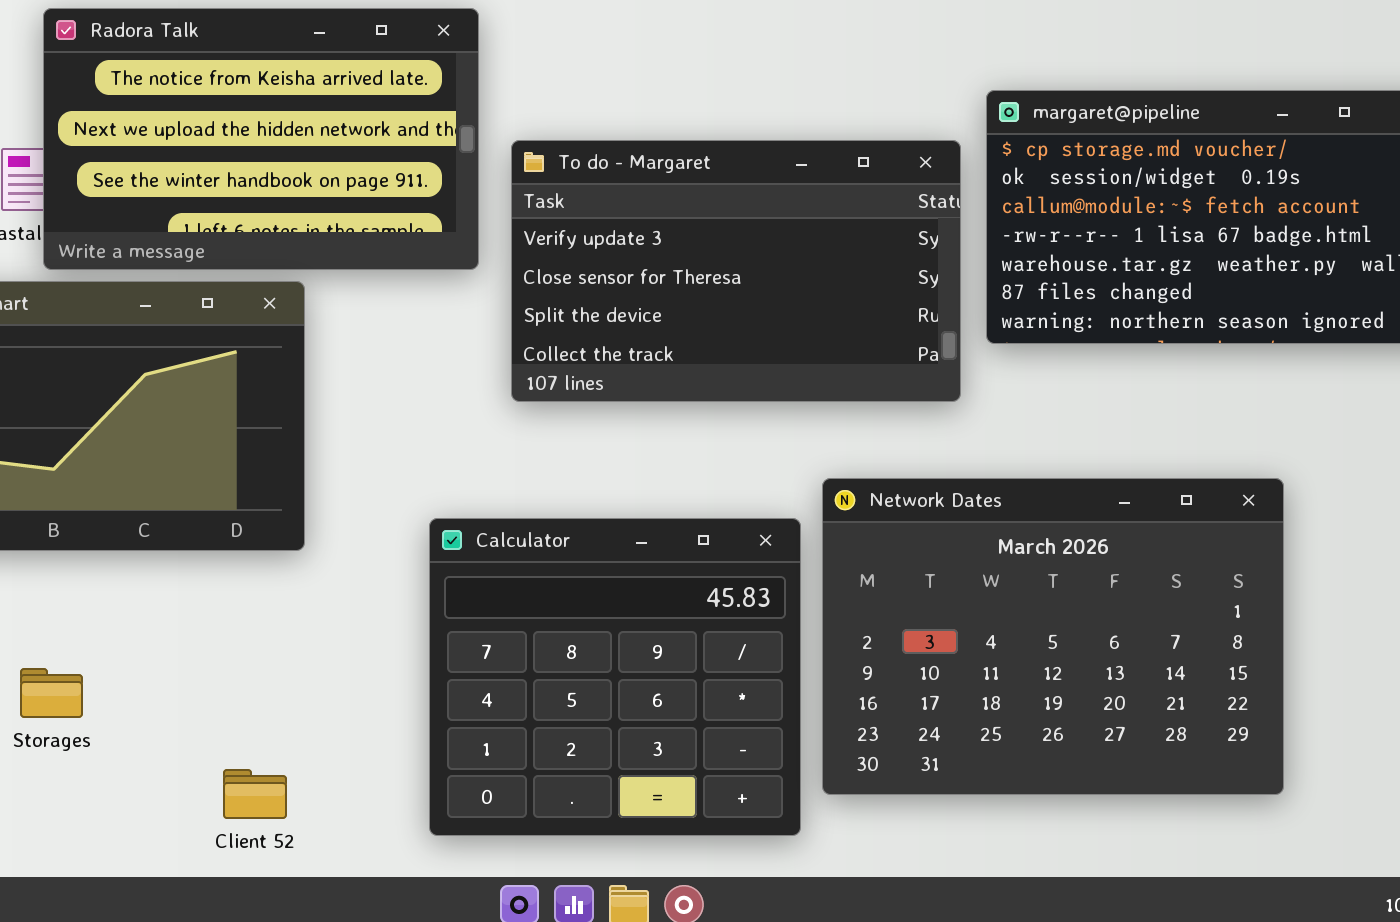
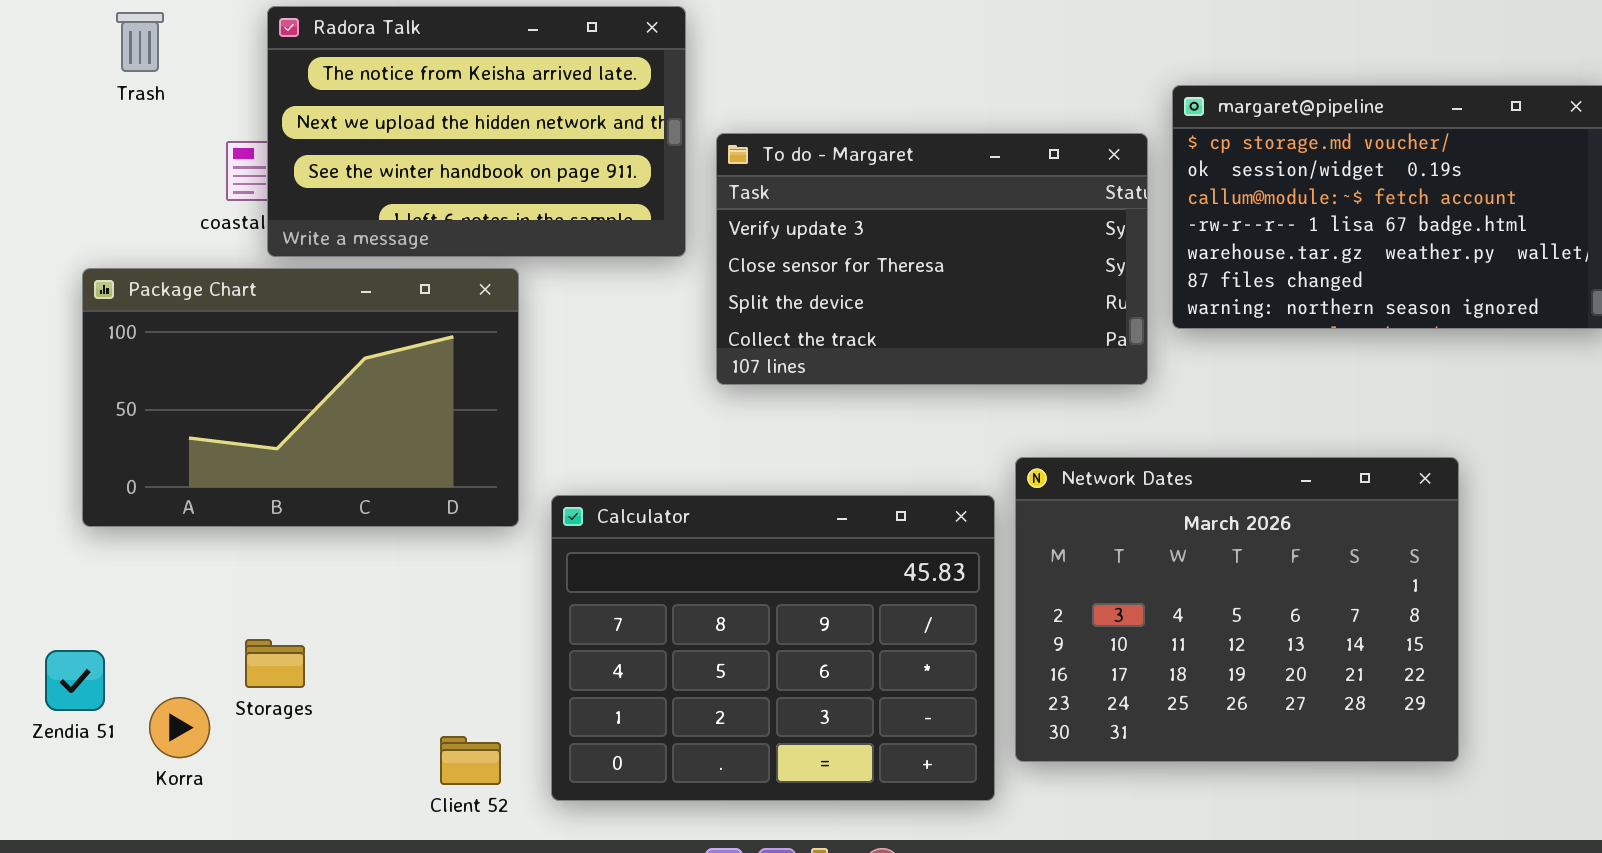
Calculator: [429,518,801,836] -> [551,495,995,801], resized

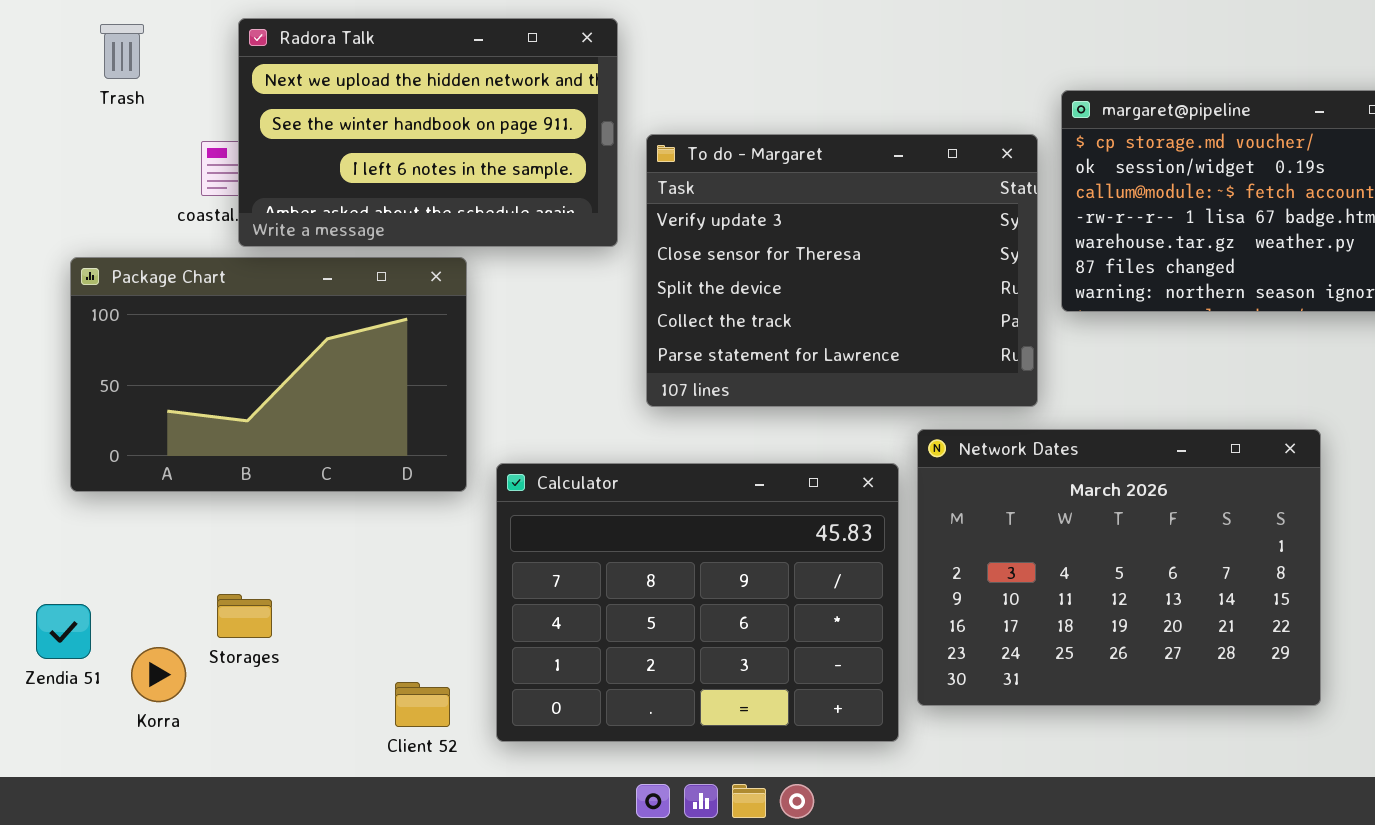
Radora Talk: [267,6,686,257] -> [238,18,618,247], scrolled down 1 row
To do - Margaret: [716,133,1148,385] -> [646,134,1038,407], resized

